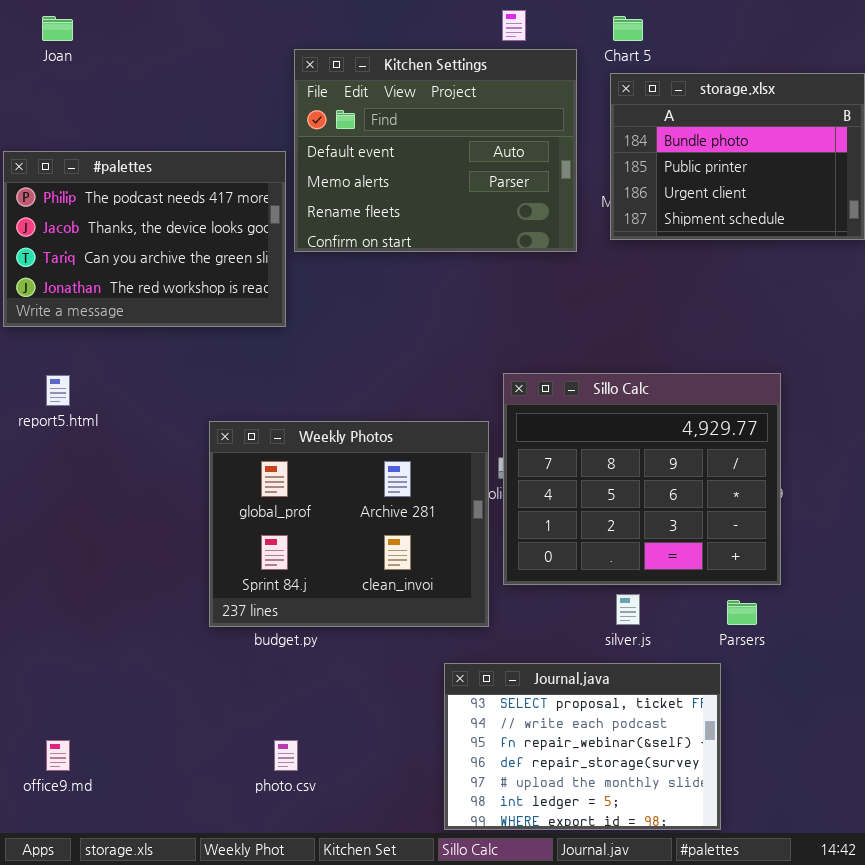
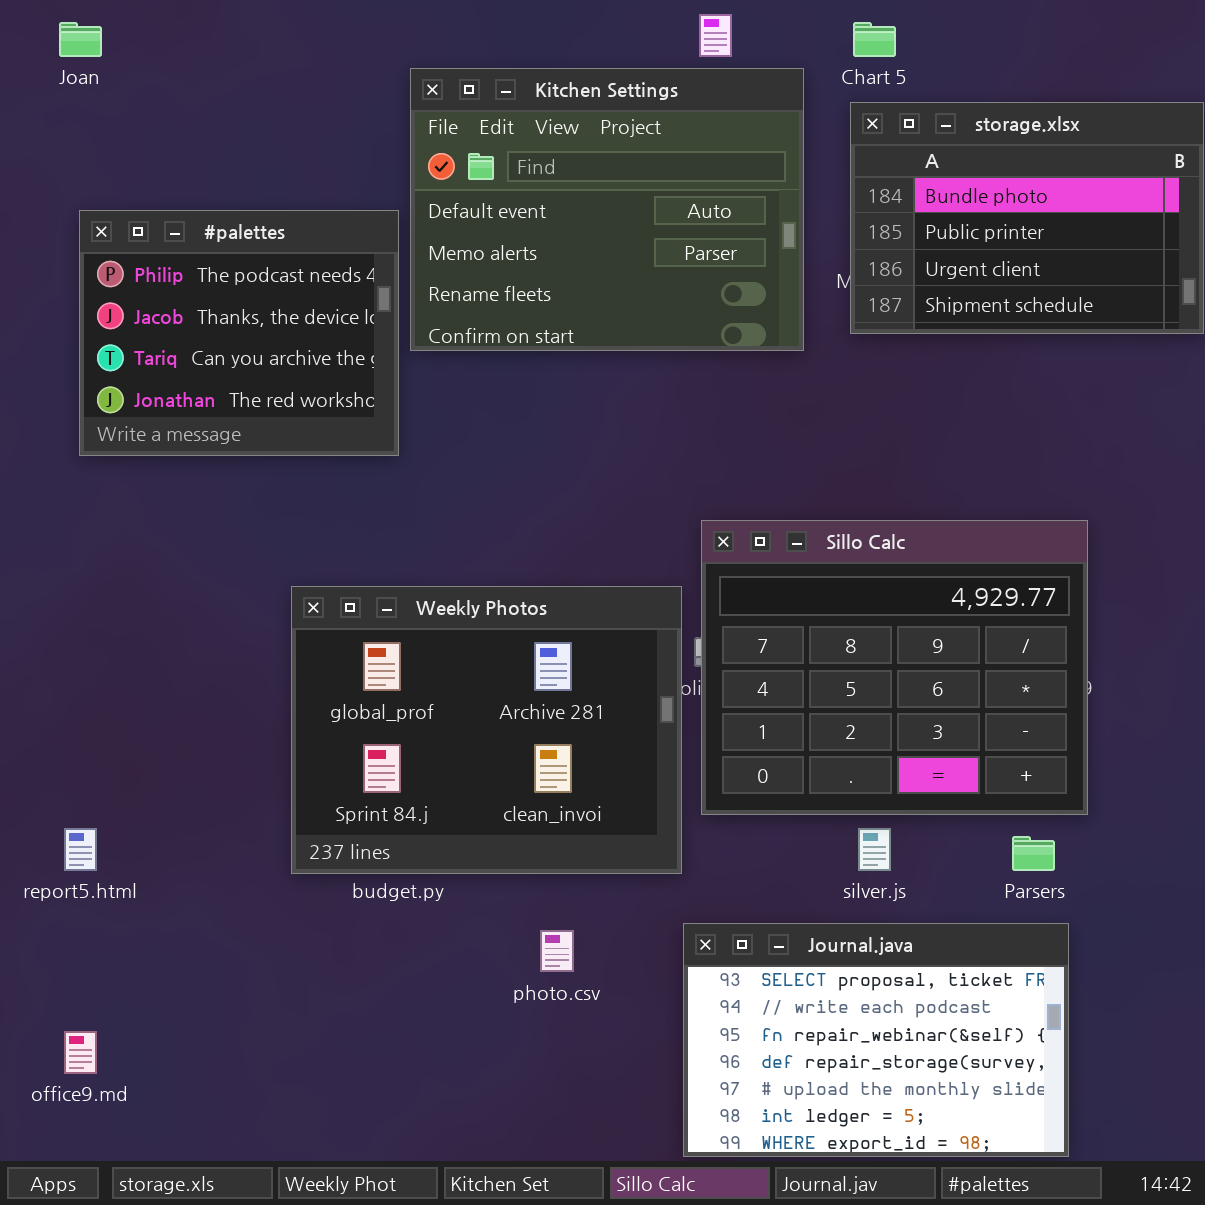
#palettes: [3,151,286,327] -> [79,210,399,456], resized
report5.html: [46,375,70,406] -> [64,828,97,871], moved
Journal.java: [444,663,721,830] -> [683,923,1069,1157], moved
photo.csv: [274,740,298,771] -> [540,930,574,972], moved

